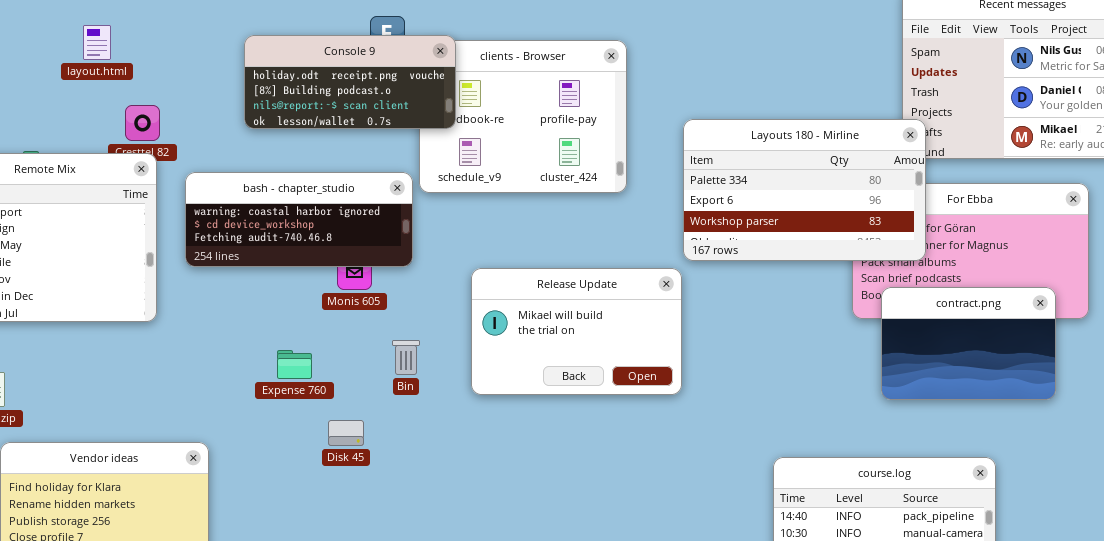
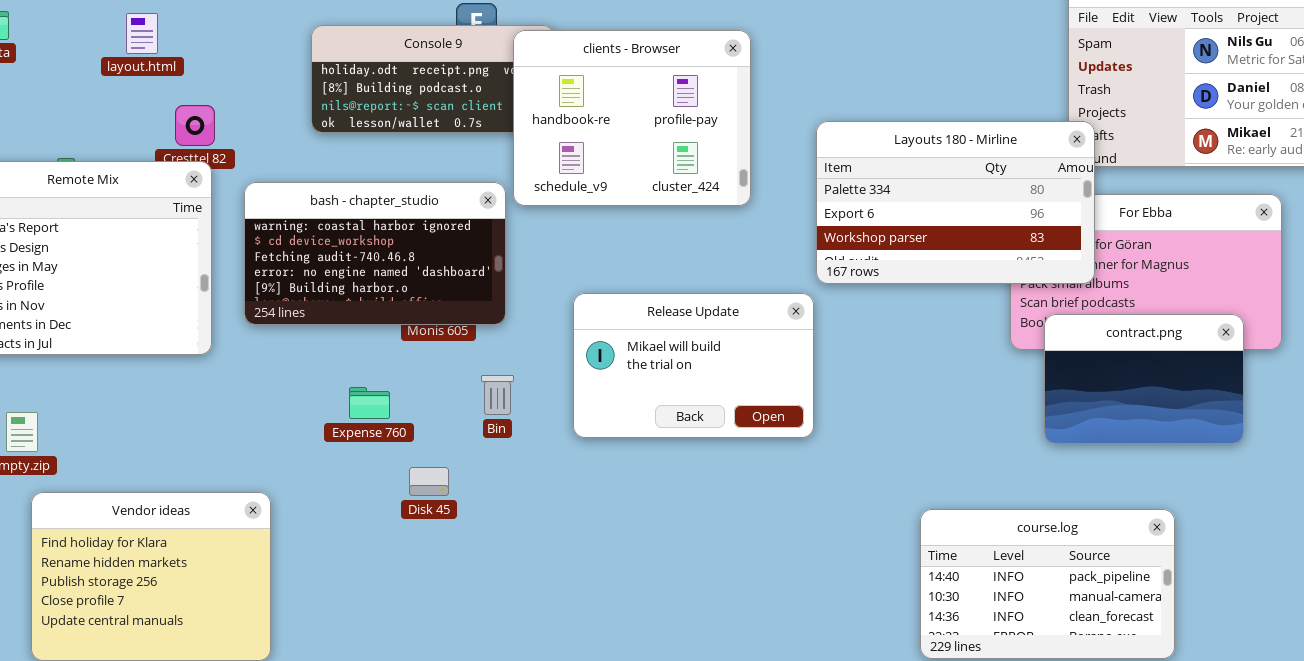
clients - Browser: [419,40,627,193] -> [513,30,751,206], raised
bash - chapter_studio: [185,172,413,267] -> [244,182,506,325], resized

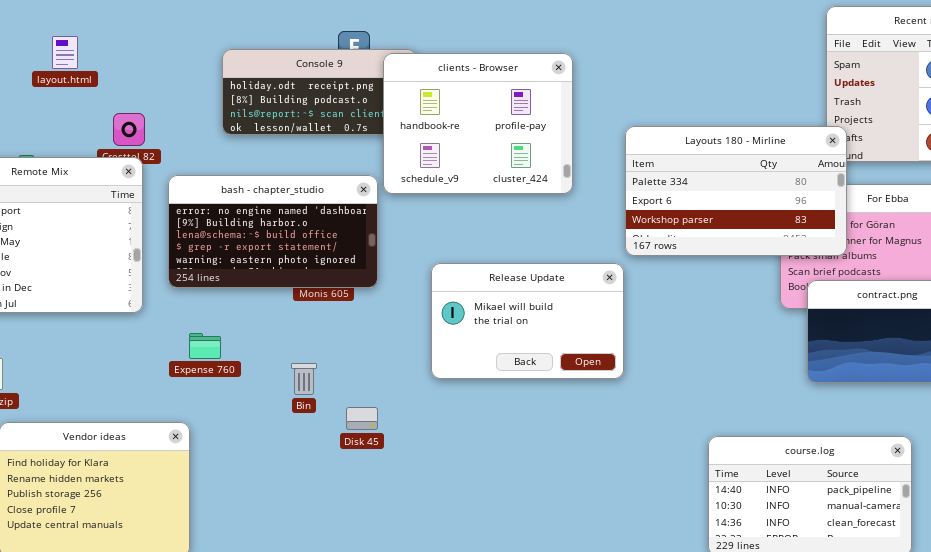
layout.html: [126,13,158,54] -> [52,36,78,69], moved
bash - chapter_studio: [244,182,506,325] -> [168,175,378,288], scrolled down 3 rows
Bin: [481,375,514,415] -> [291,363,317,395], moved
Expense 760: [349,387,390,419] -> [189,333,221,359], moved
Disk 45: [409,467,449,496] -> [346,407,378,430], moved

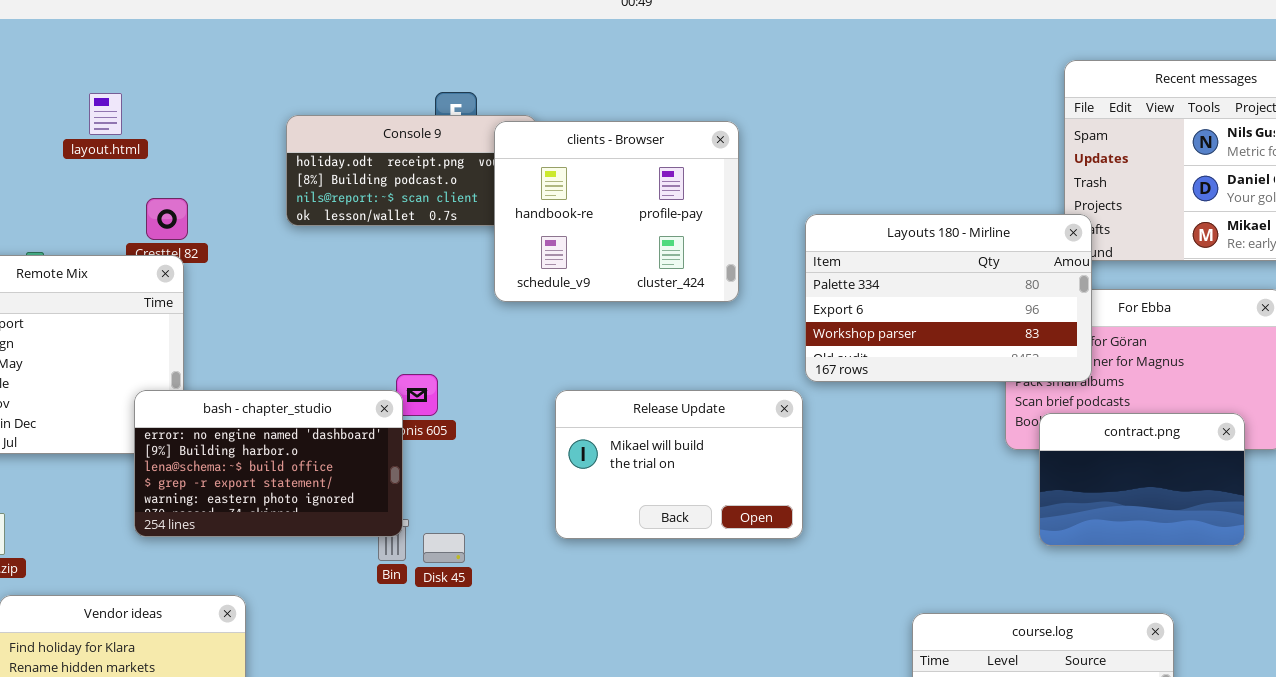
layout.html: [52,36,78,69] -> [89,93,122,135], moved
bash - chapter_studio: [168,175,378,288] -> [134,390,403,537], moved
Disk 45: [346,407,378,430] -> [423,533,465,563], moved

